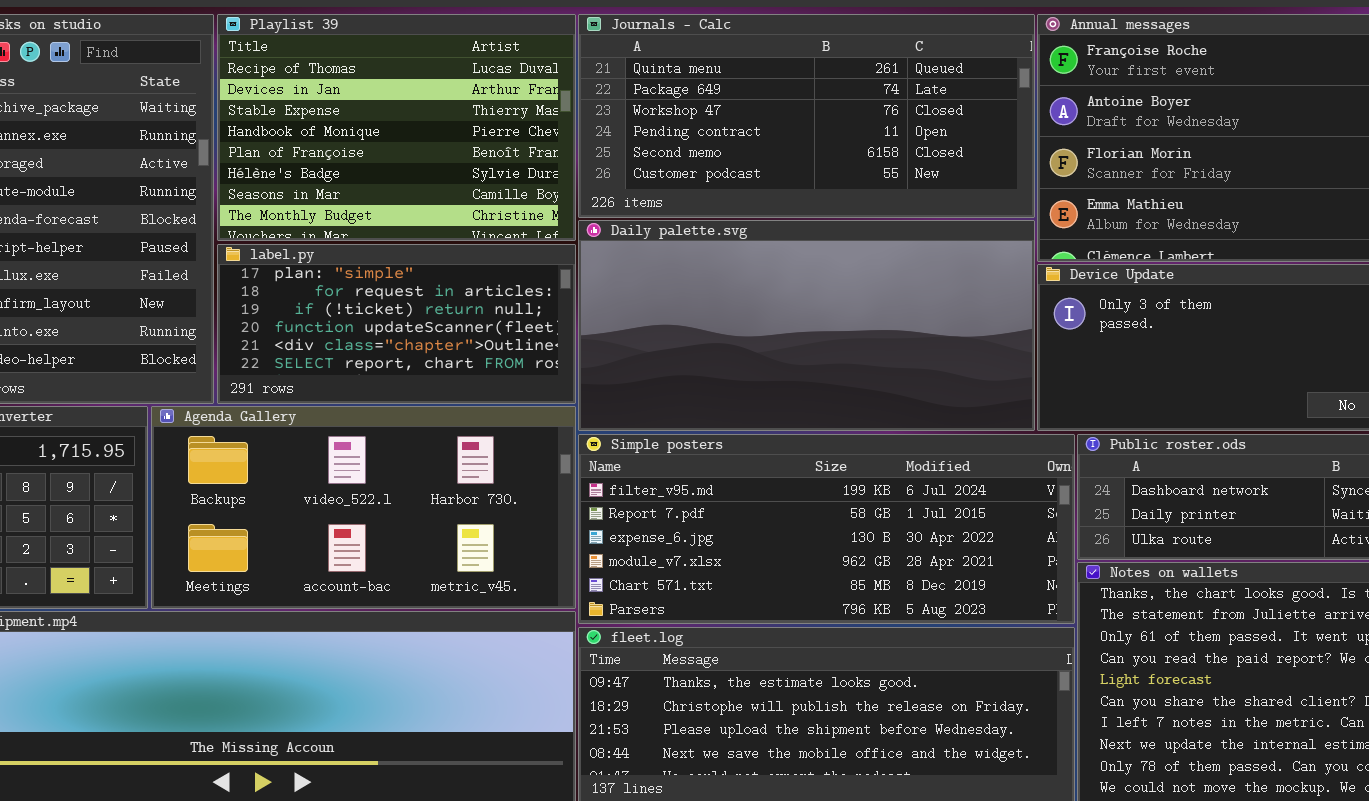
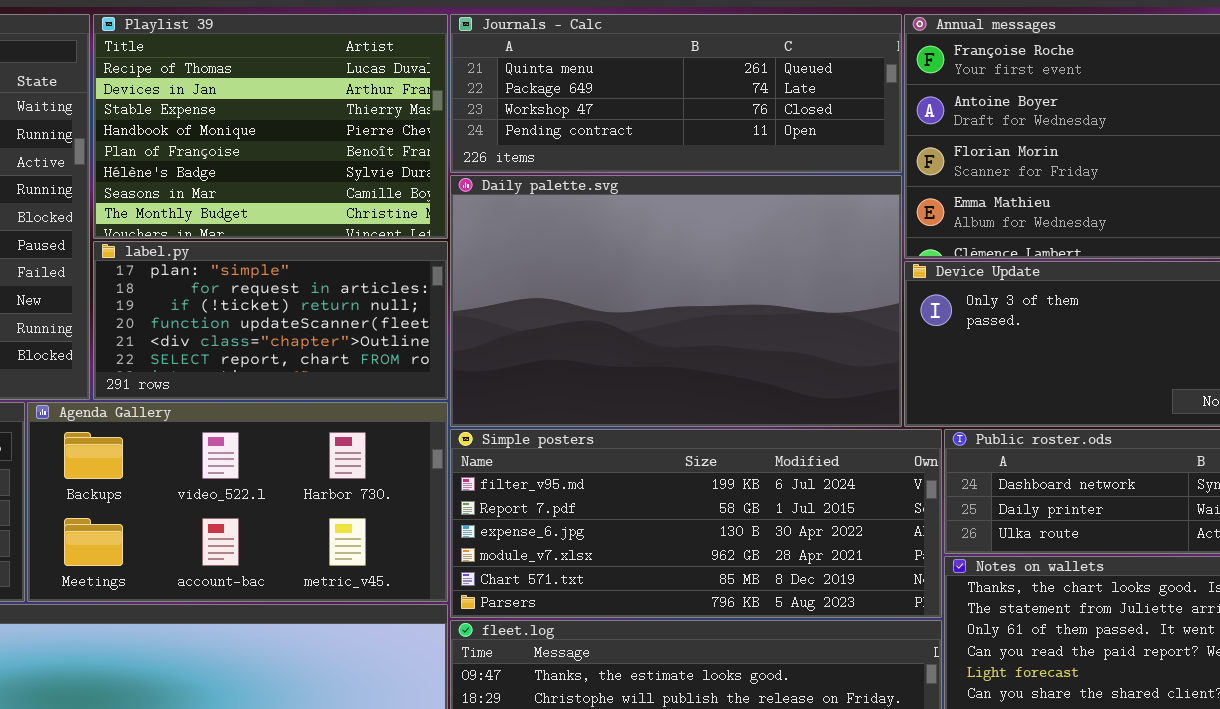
Journals - Calc: [578,14,1035,218] -> [450,14,902,173], resized
Daily palette.svg: [578,220,1035,431] -> [450,175,902,427], resized

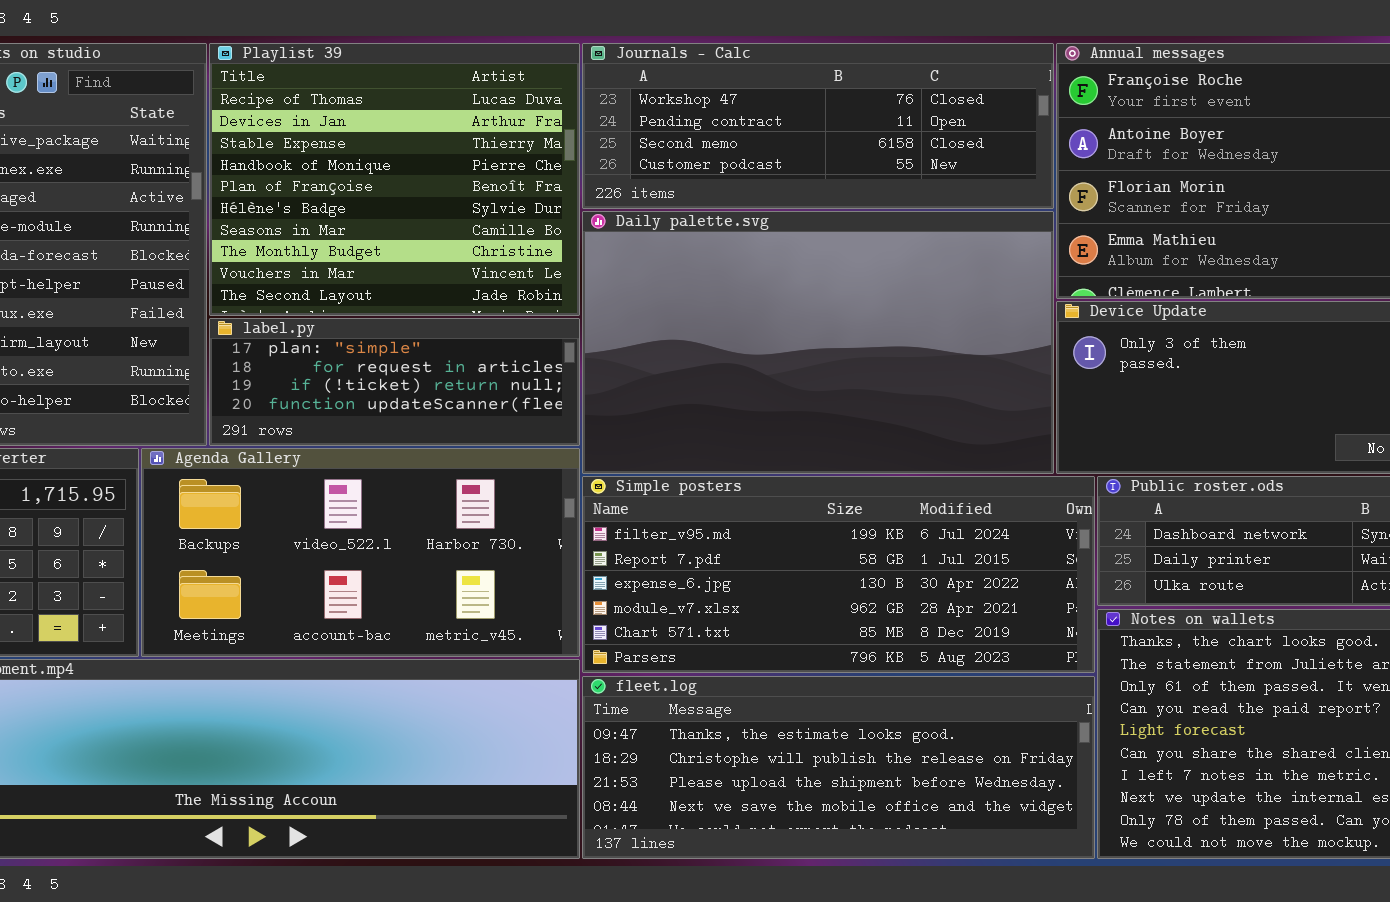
Playlist 39: [93,14,448,239] -> [209,43,580,316], resized
Journals - Calc: [450,14,902,173] -> [582,43,1054,209], scrolled down 2 rows
label.py: [93,241,448,400] -> [209,318,580,446], resized

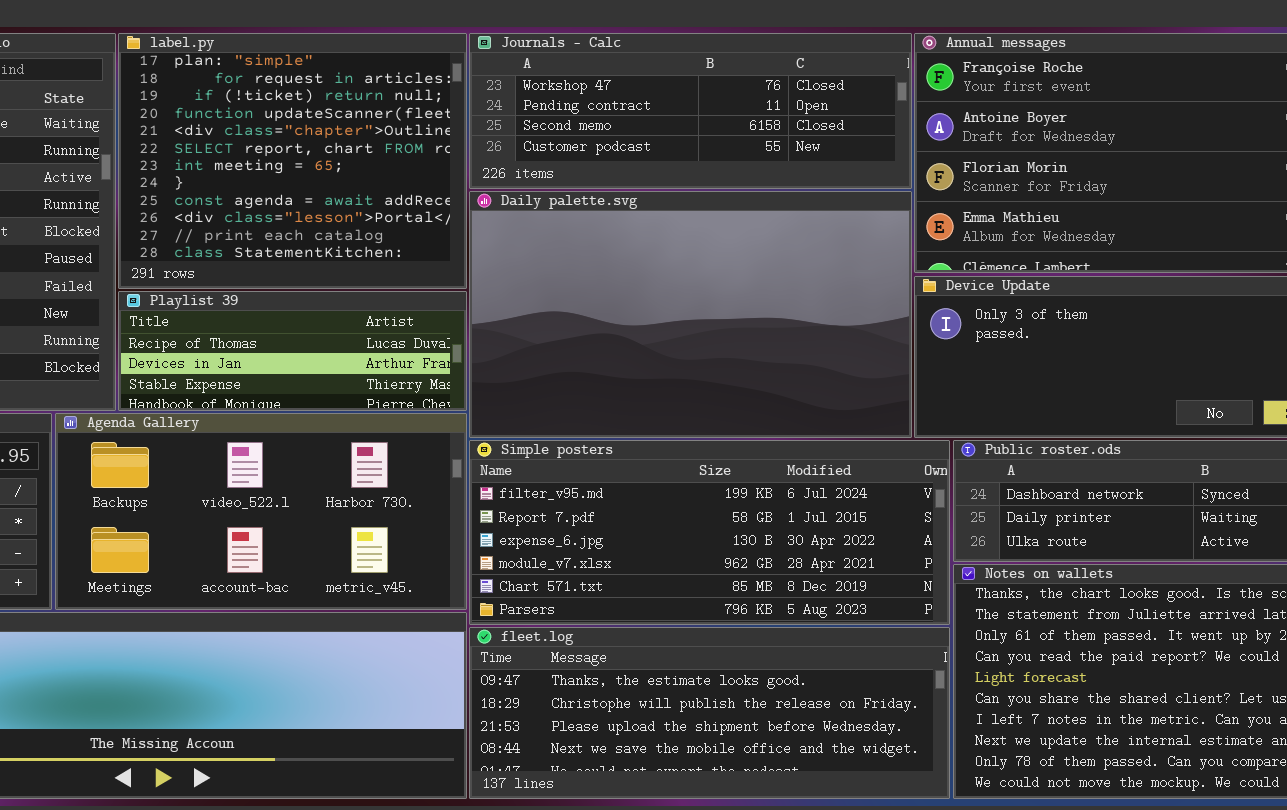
Playlist 39: [209,43,580,316] -> [118,291,467,411], moved, resized
label.py: [209,318,580,446] -> [118,33,467,289], moved, resized

